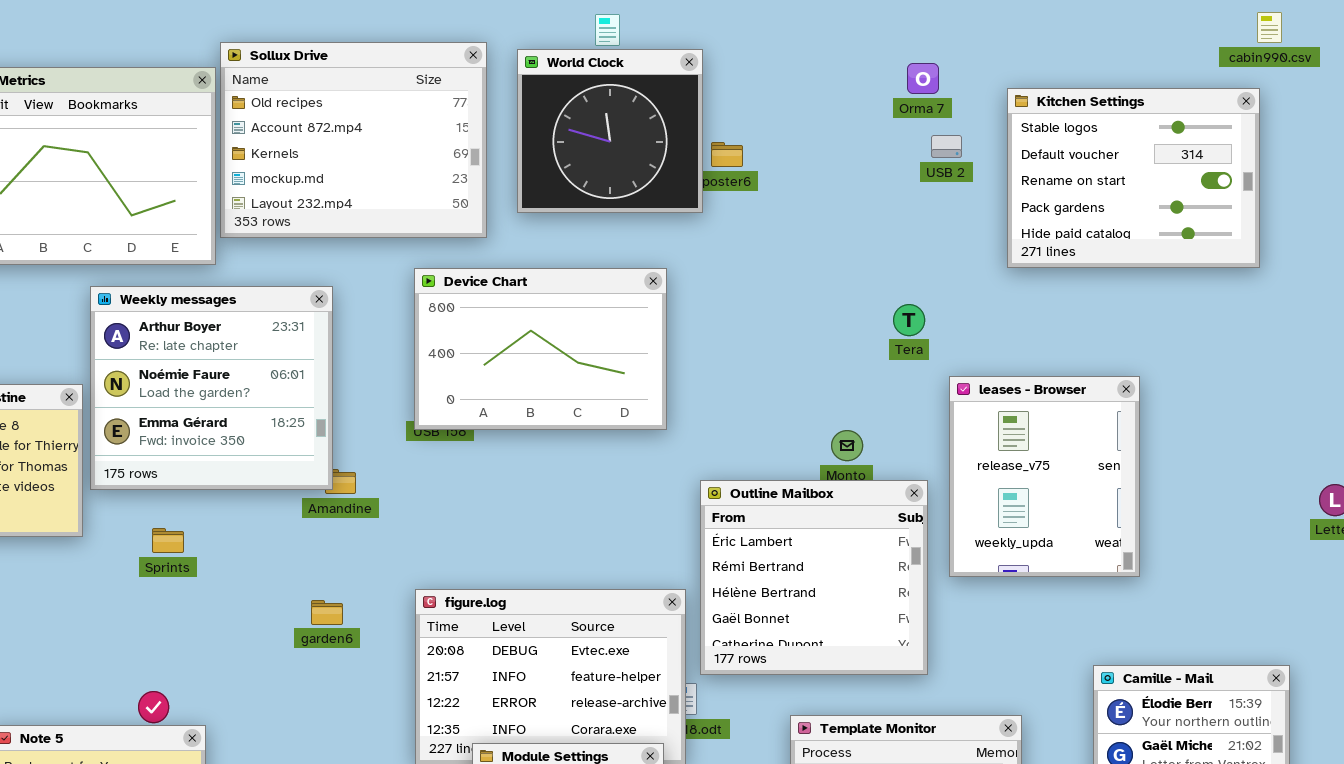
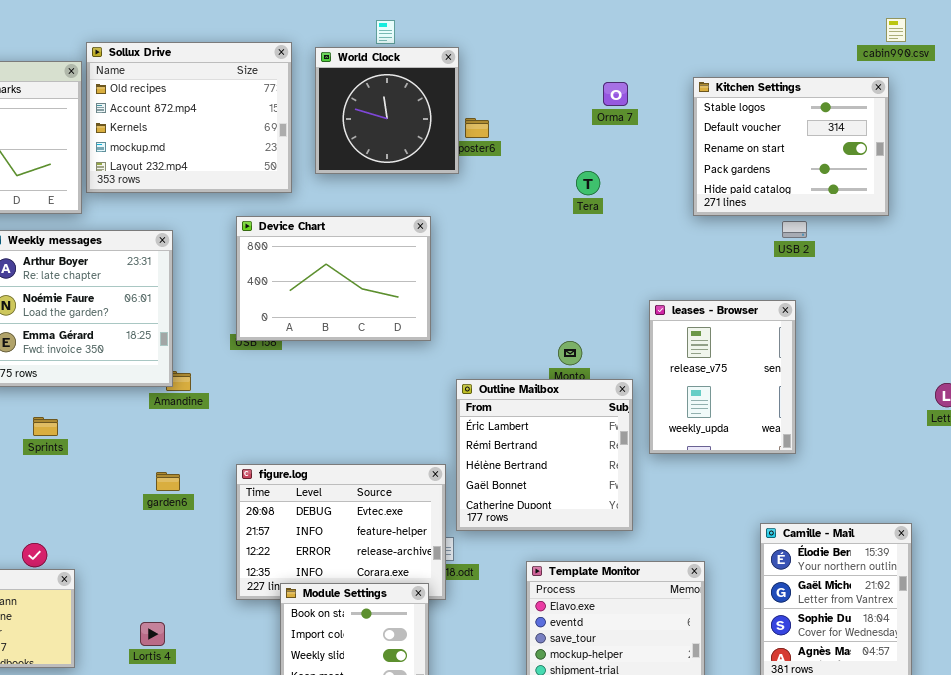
Orma 7: [907,63,939,94] -> [603,82,628,106], moved
USB 2: [931,135,962,158] -> [782,221,807,238], moved
Tera: [893,304,925,336] -> [576,171,600,195], moved

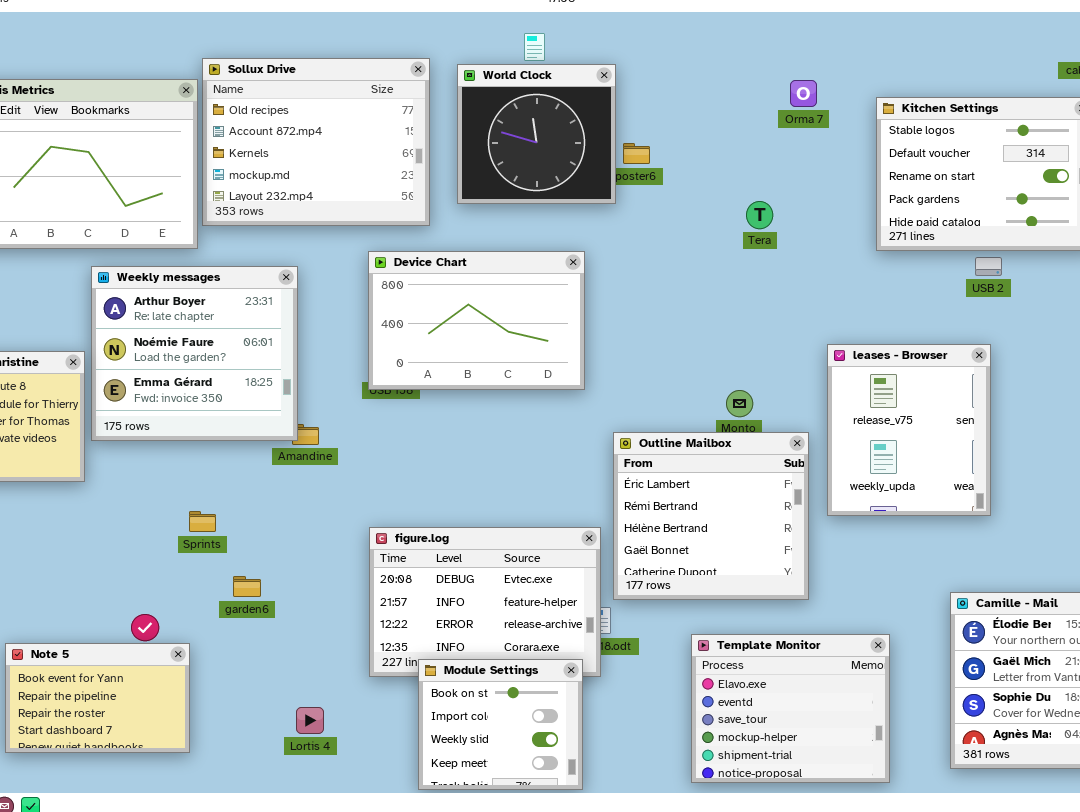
Orma 7: [603,82,628,106] -> [790,80,817,107], moved
Sprints: [33,417,58,436] -> [189,511,216,532], moved
garden6: [156,472,180,491] -> [233,576,261,597], moved
Lortis 4: [140,622,165,646] -> [296,707,324,734], moved

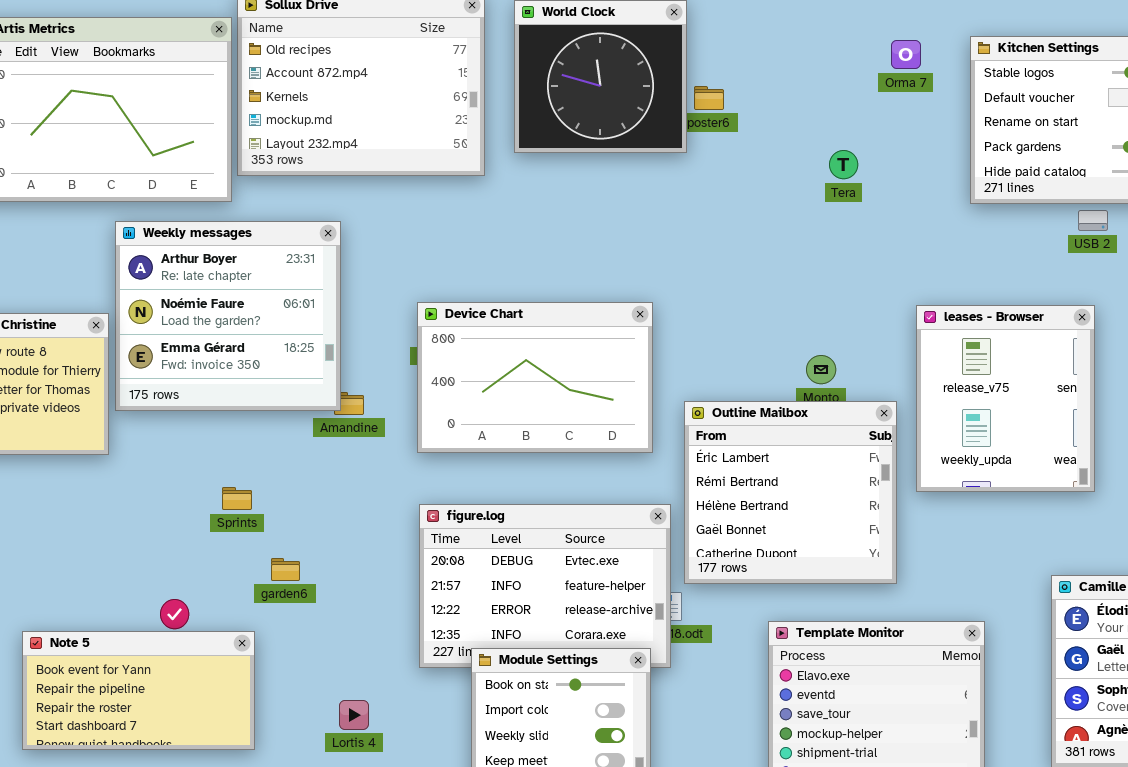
Orma 7: [790,80,817,107] -> [891,40,921,69], moved
Device Chart: [368,251,585,390] -> [417,302,653,453], moved
Note 5: [5,643,190,753] -> [22,631,255,750], resized

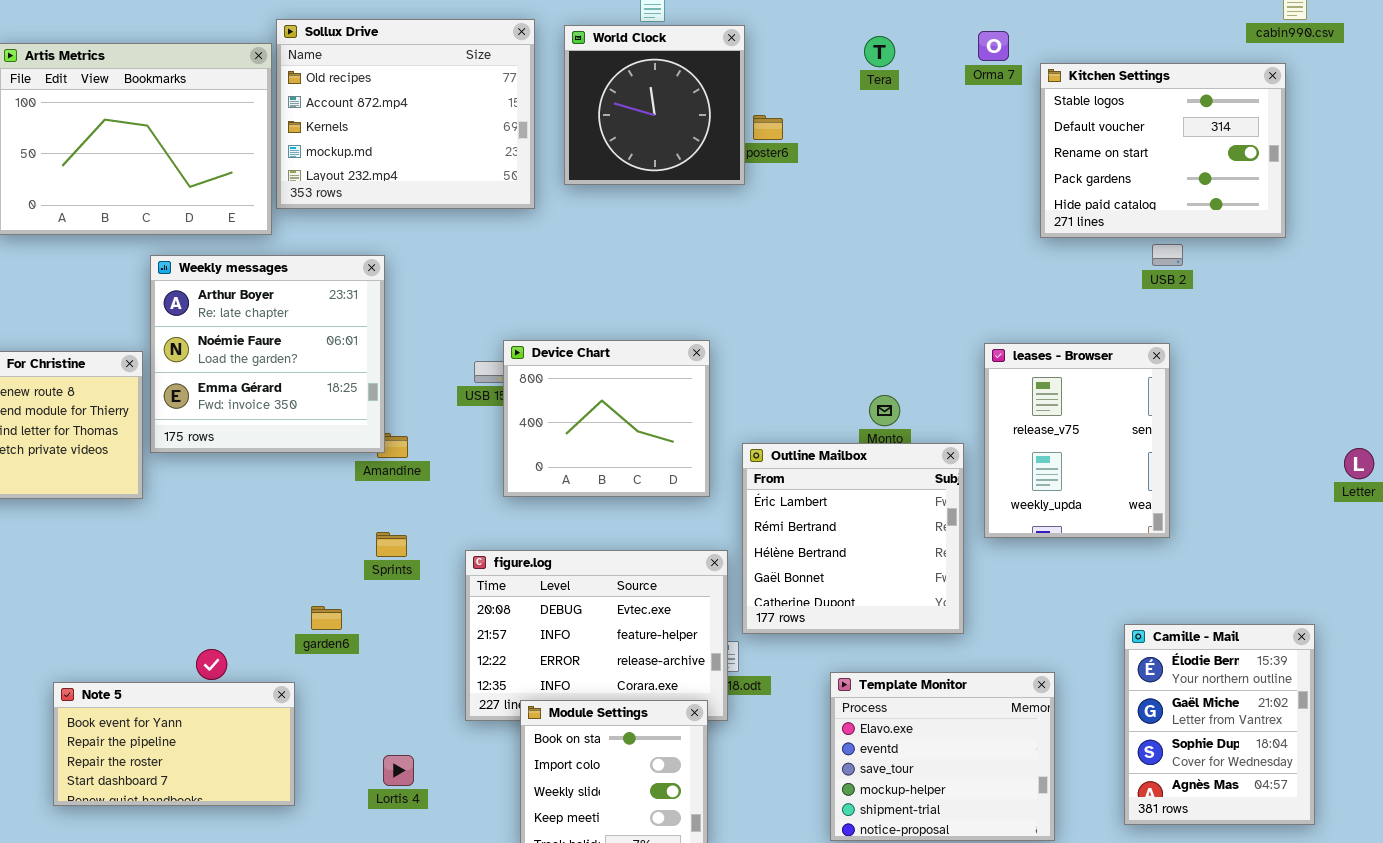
Orma 7: [891,40,921,69] -> [978,31,1009,61], moved
Tera: [829,150,858,179] -> [864,36,895,67], moved
Device Chart: [417,302,653,453] -> [503,340,710,497], resized
Sprints: [222,487,252,510] -> [376,532,407,557], moved

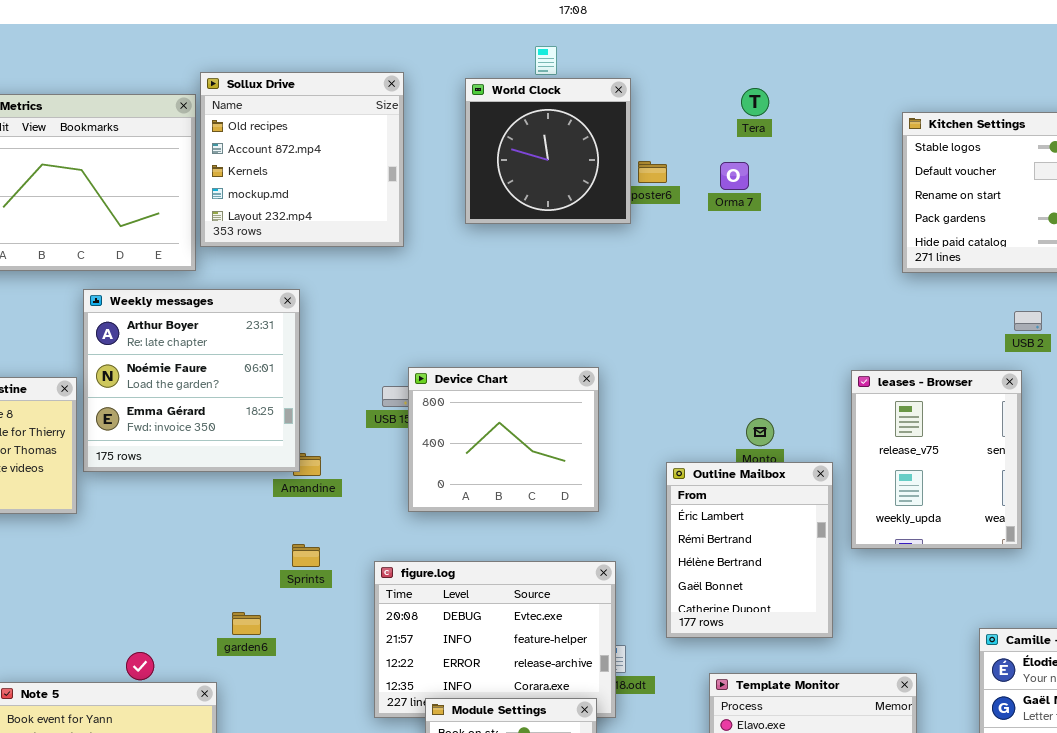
Sollux Drive: [276,19,535,209] -> [200,72,404,247], resized
Orma 7: [978,31,1009,61] -> [720,162,749,190], moved
USB 2: [1152,244,1183,266] -> [1014,311,1042,331], moved
Outline Mailbox: [742,443,964,634] -> [666,462,833,638], resized

